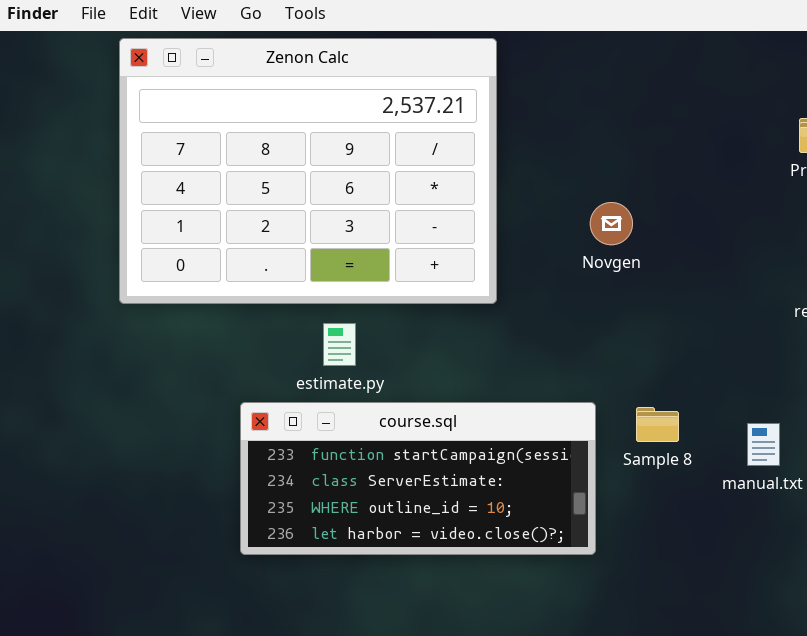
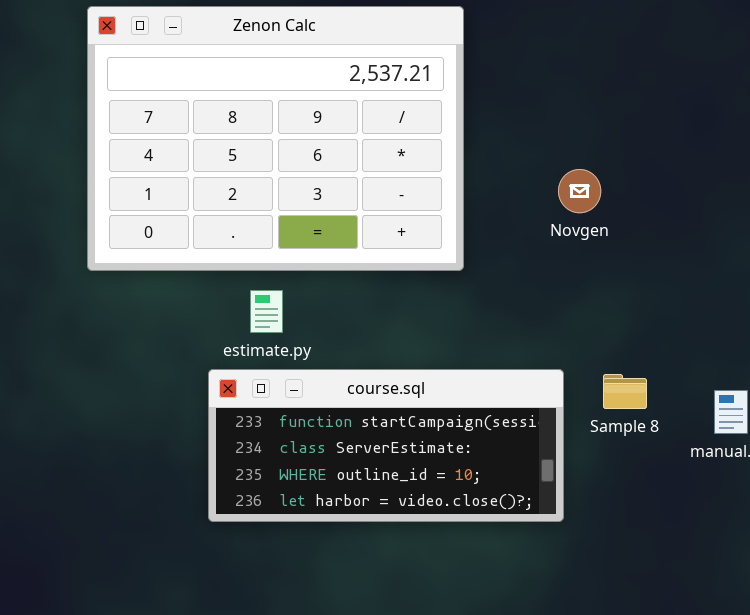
estimate.py: [323,323,356,366] -> [250,290,283,333], moved

